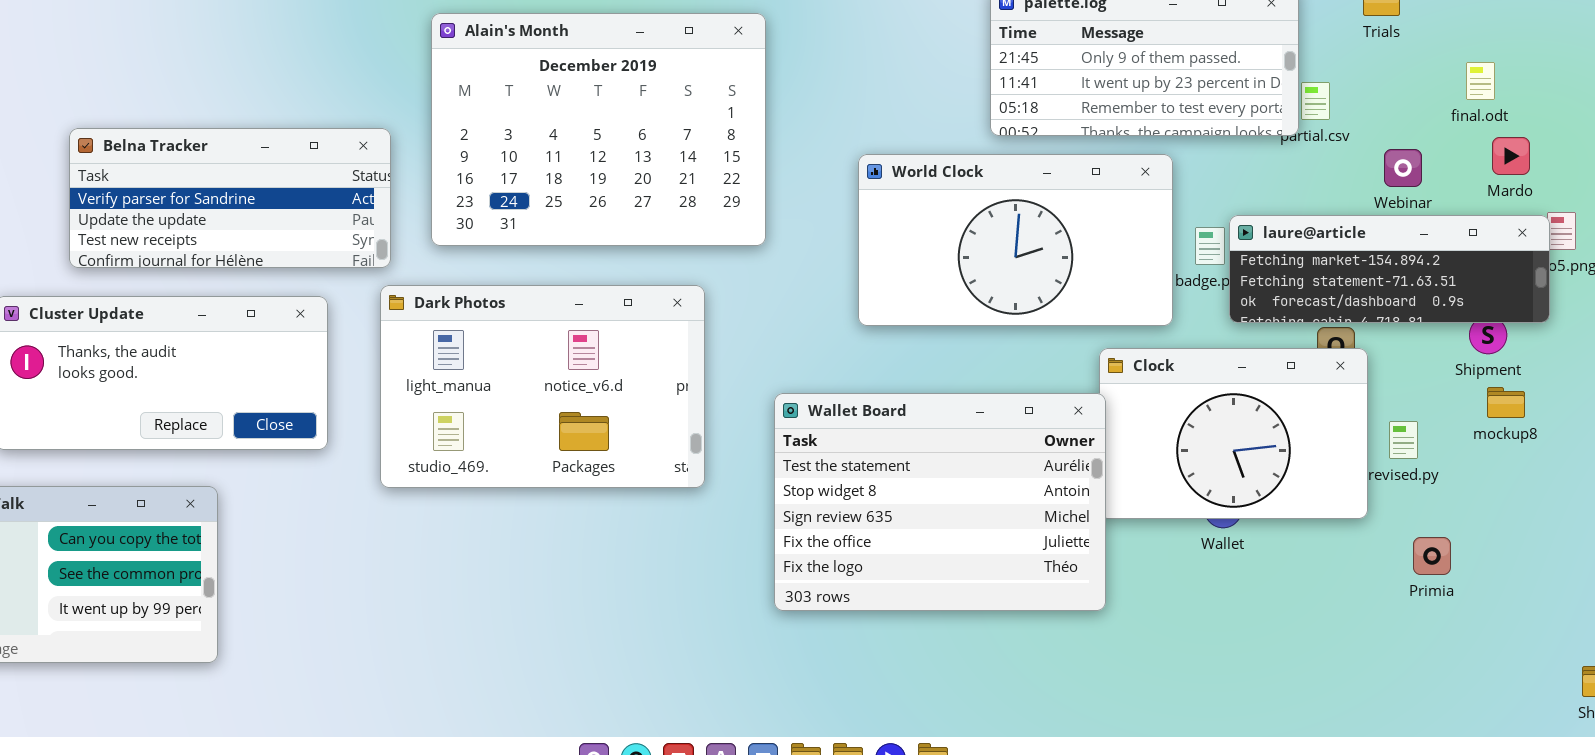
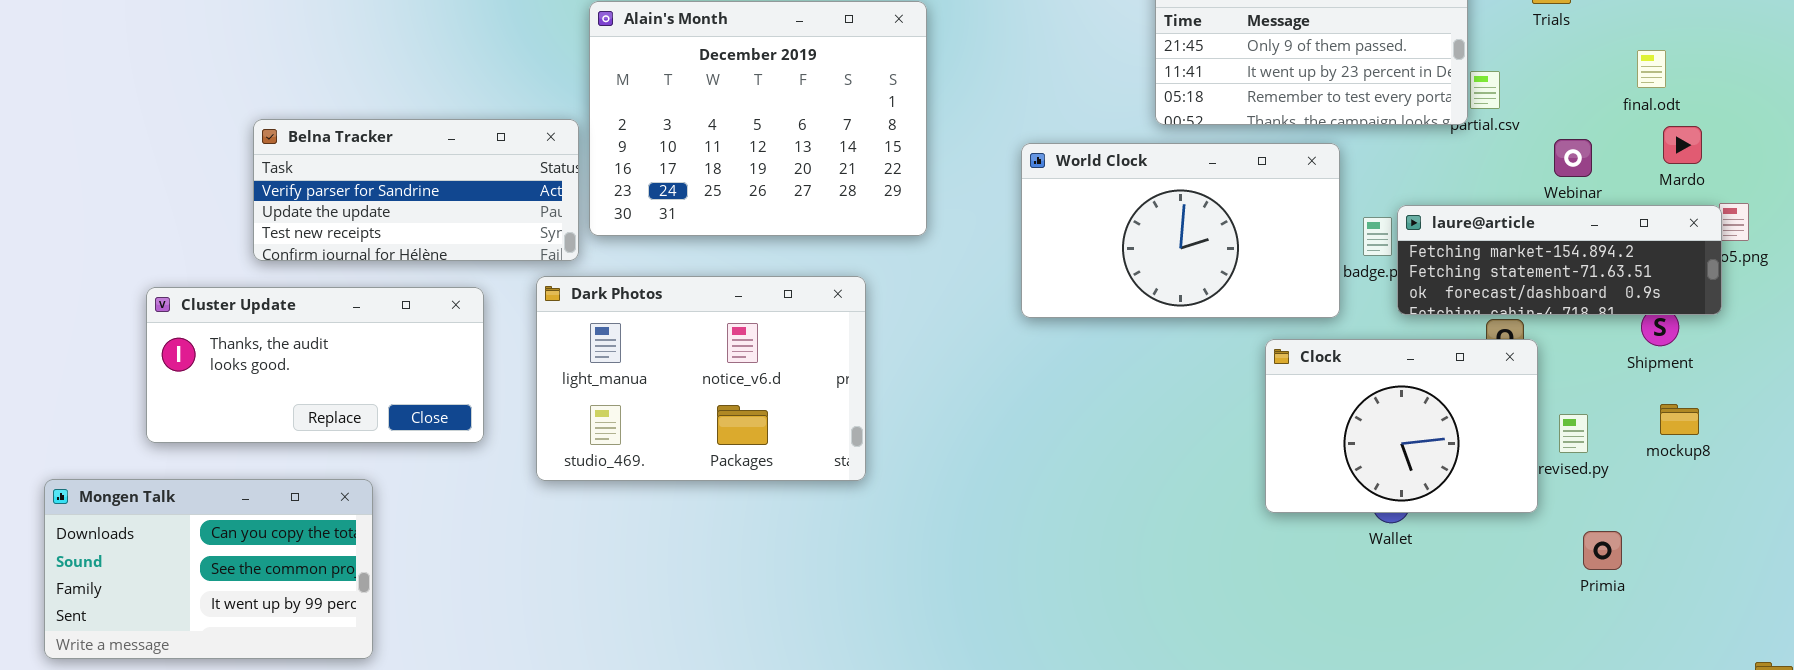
Belna Tracker: [69,128,391,268] -> [253,119,579,261], moved
mockup8: [1487,387,1525,418] -> [1660,404,1699,435], moved
Wallet Board: [774,393,1106,611] -> none, closed

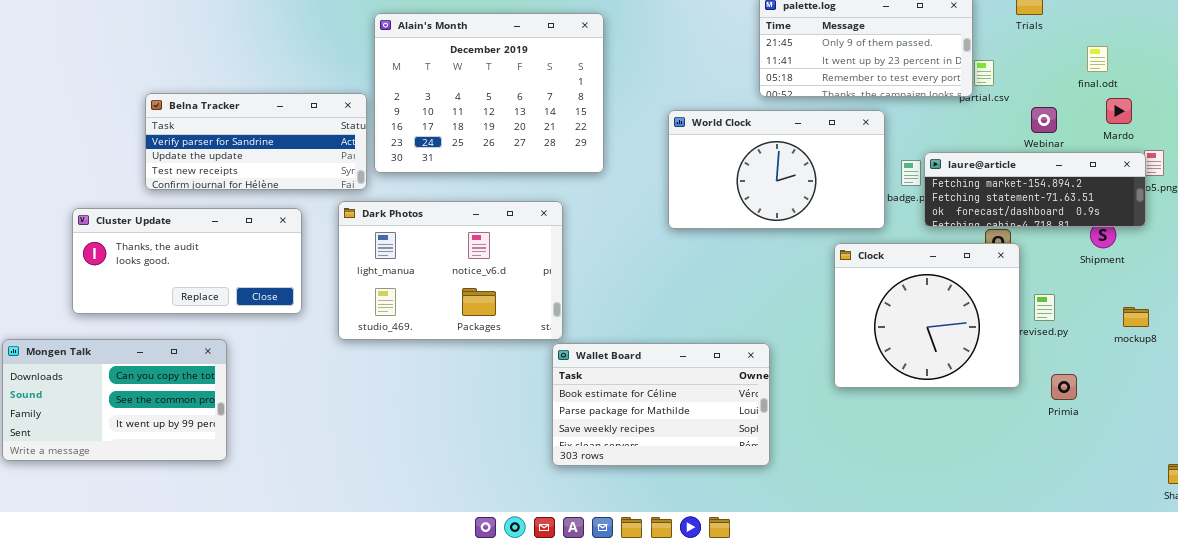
Clock: [1265,339,1538,513] -> [834,243,1020,388], resized
mockup8: [1660,404,1699,435] -> [1123,307,1149,327], moved
Wallet Board: none -> [552,343,770,466], opened

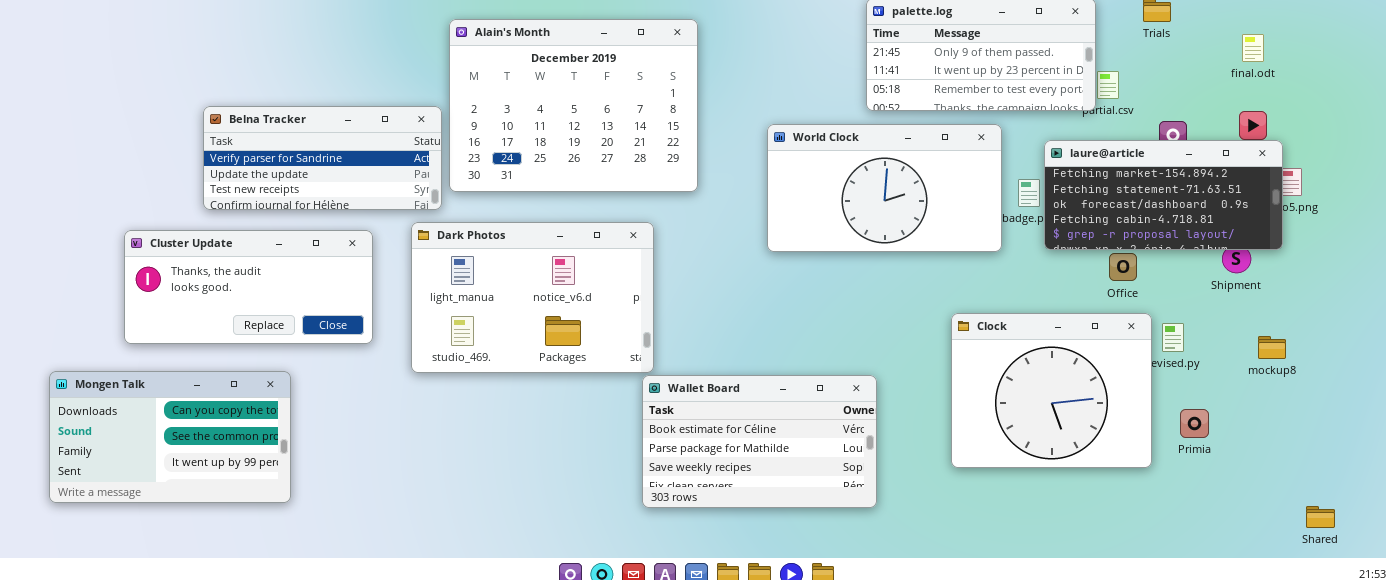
final.odt: [1087,46,1108,72] -> [1242,34,1264,62], moved
laure@article: [924,152,1146,227] -> [1044,140,1283,250], resized
Clock: [834,243,1020,388] -> [951,313,1152,468], moved

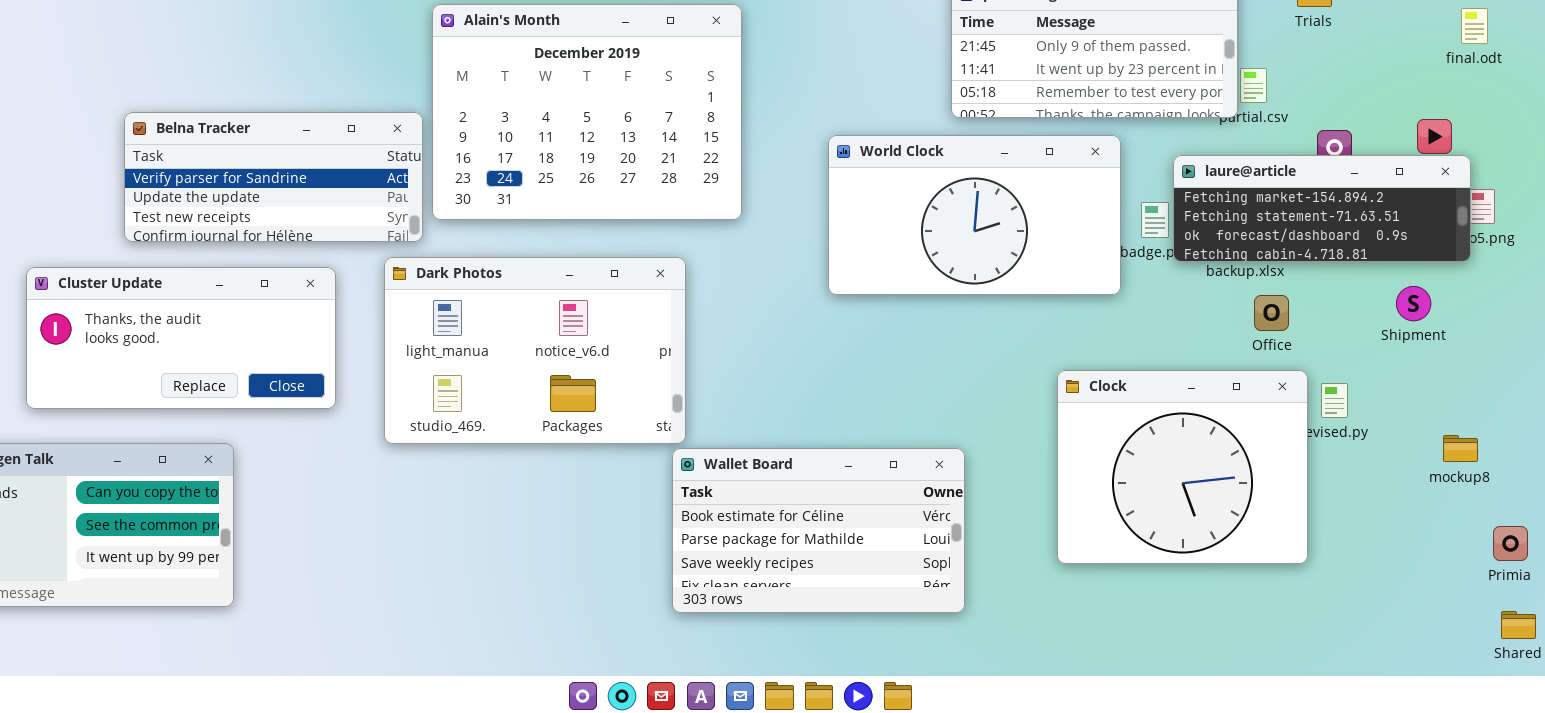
final.odt: [1242,34,1264,62] -> [1461,8,1488,44], moved
laure@article: [1044,140,1283,250] -> [1173,155,1471,262], resized
mockup8: [1258,336,1286,359] -> [1443,435,1478,462], moved
Primia: [1180,409,1209,438] -> [1493,526,1528,561], moved

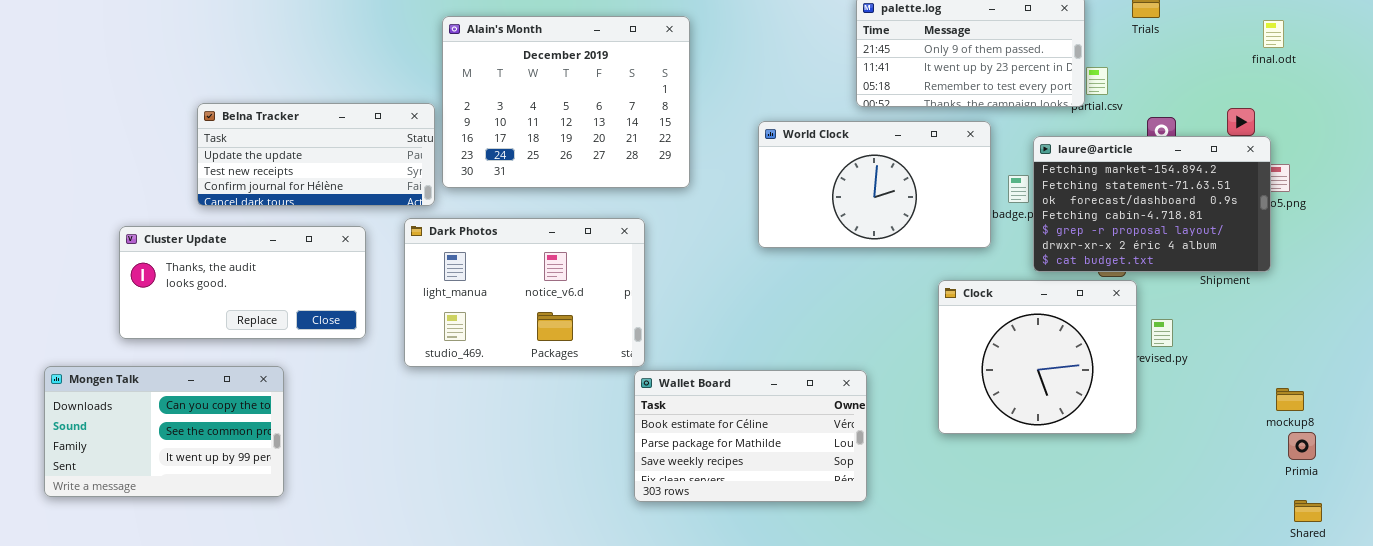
Belna Tracker: [124,112,423,242] -> [197,103,435,206], scrolled down 1 row
laure@article: [1173,155,1471,262] -> [1033,136,1271,272], resized
Clock: [1057,370,1308,564] -> [938,280,1137,434], moved
mockup8: [1443,435,1478,462] -> [1276,388,1304,411], moved

